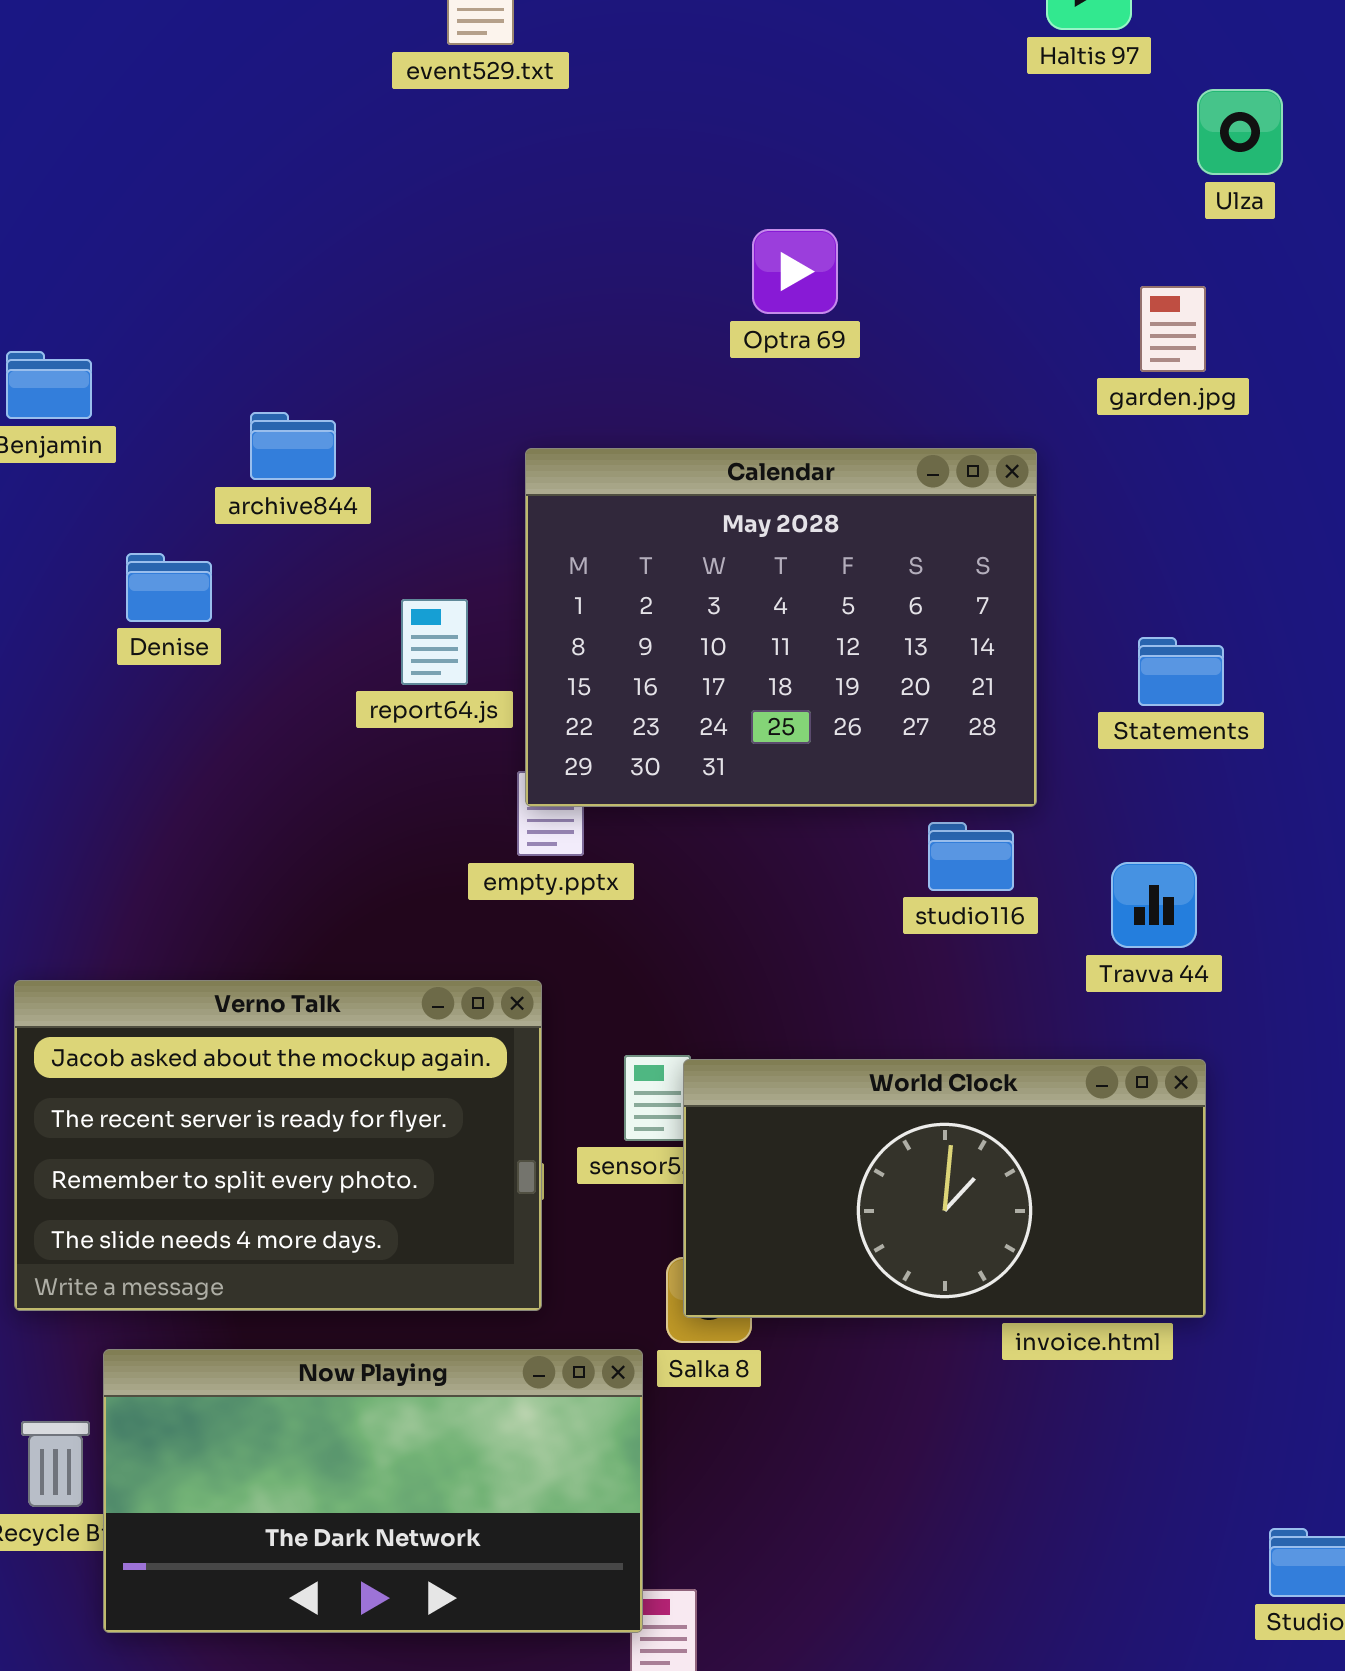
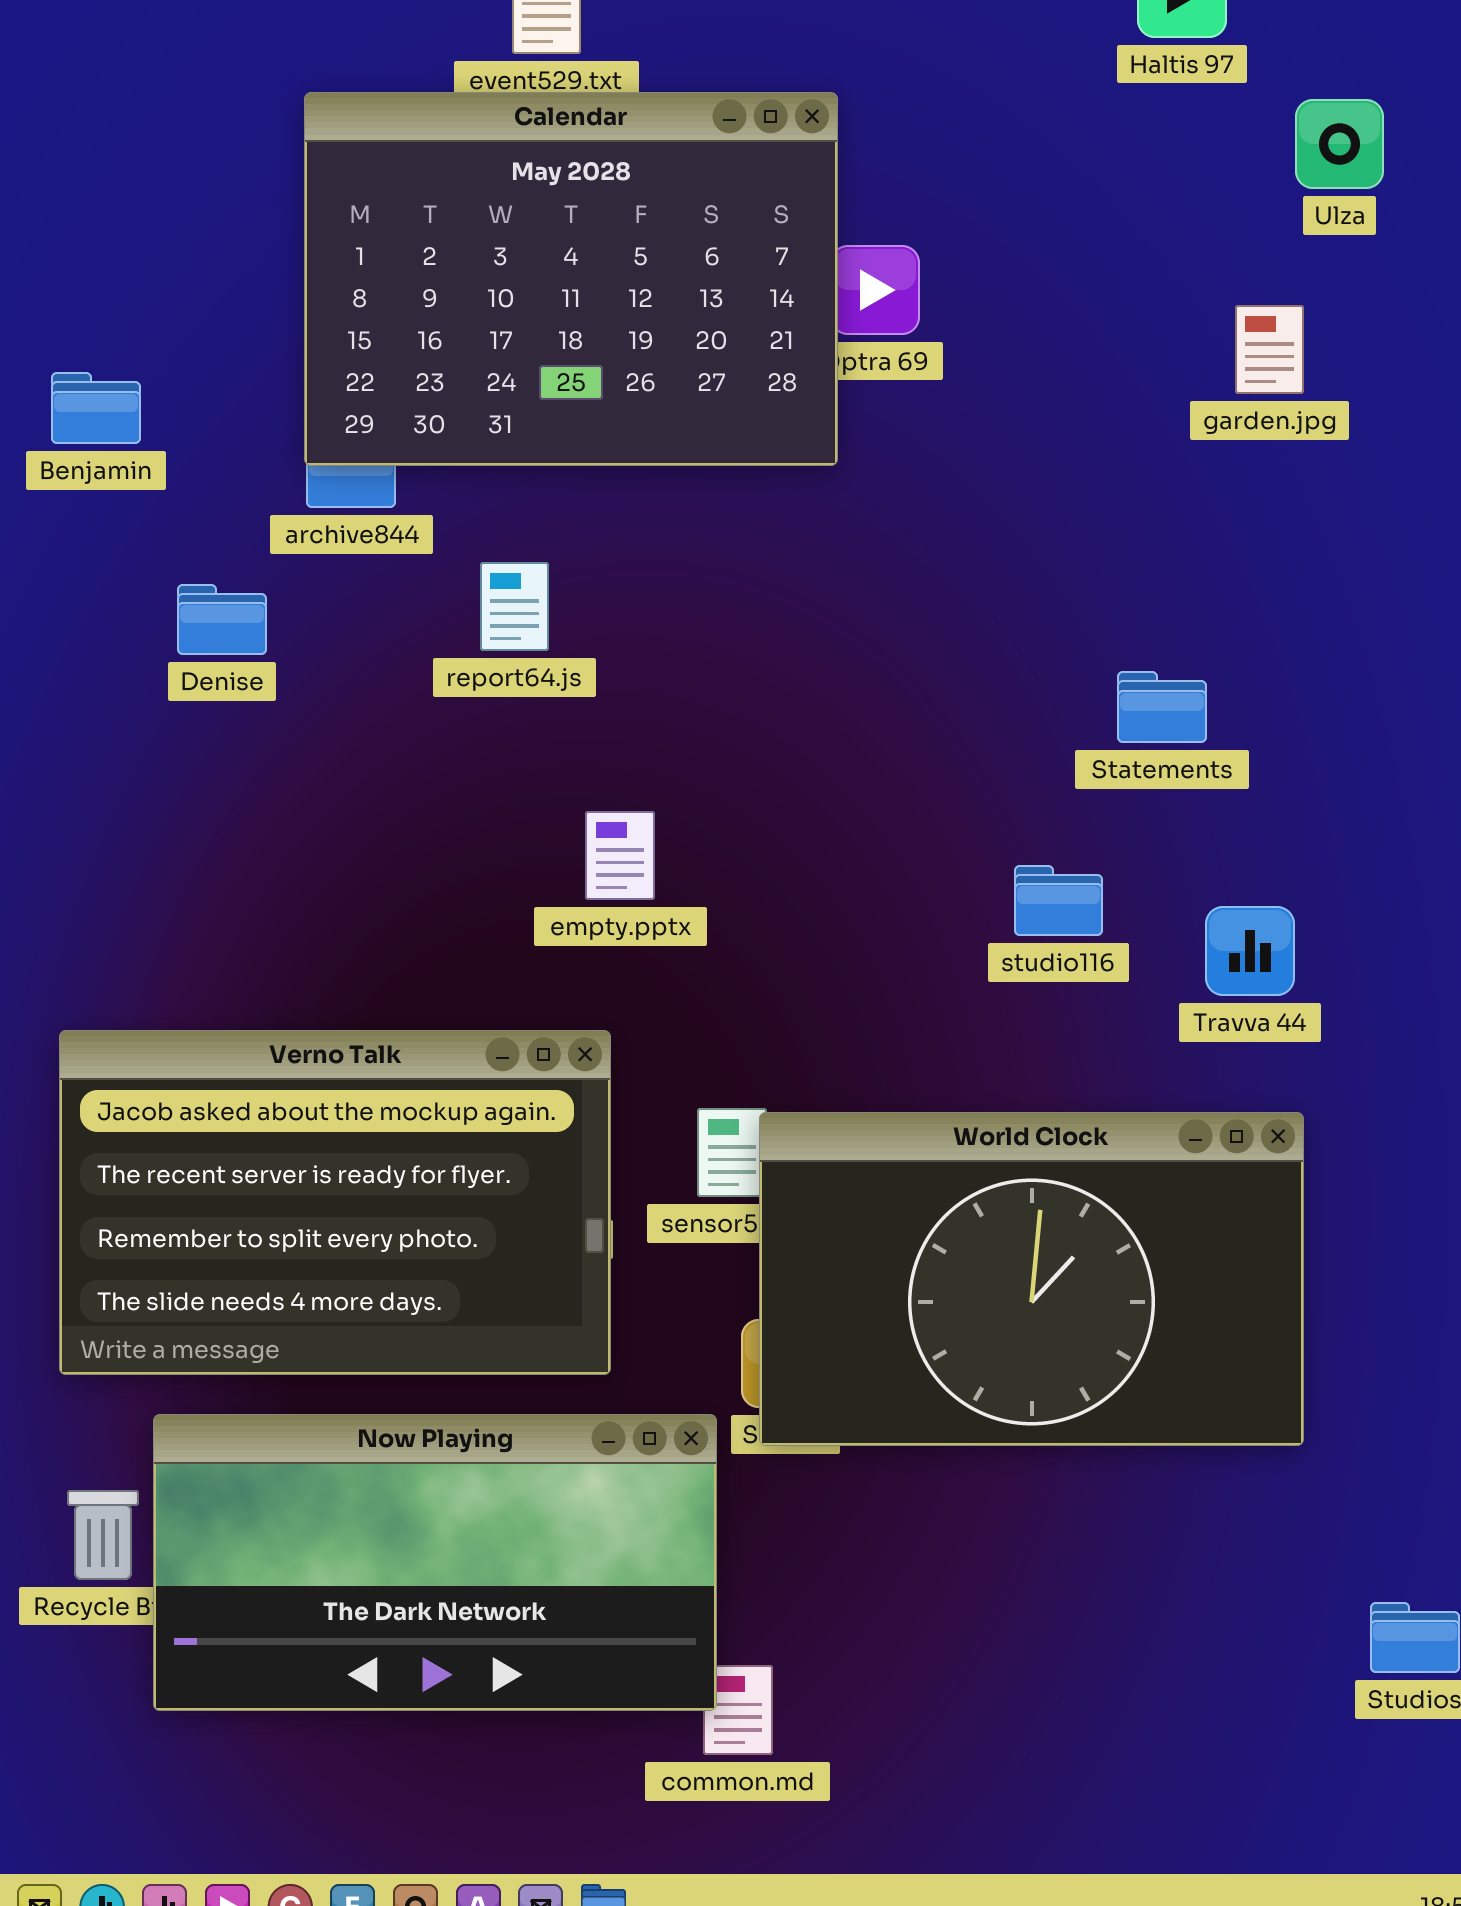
Calendar: [525,448,1037,807] -> [304,92,838,466], moved
report64.js: [401,599,468,685] -> [480,562,549,651], moved
Statements: [1138,637,1224,706] -> [1117,671,1207,743], moved
World Clock: [683,1059,1206,1318] -> [759,1112,1304,1446], resized

